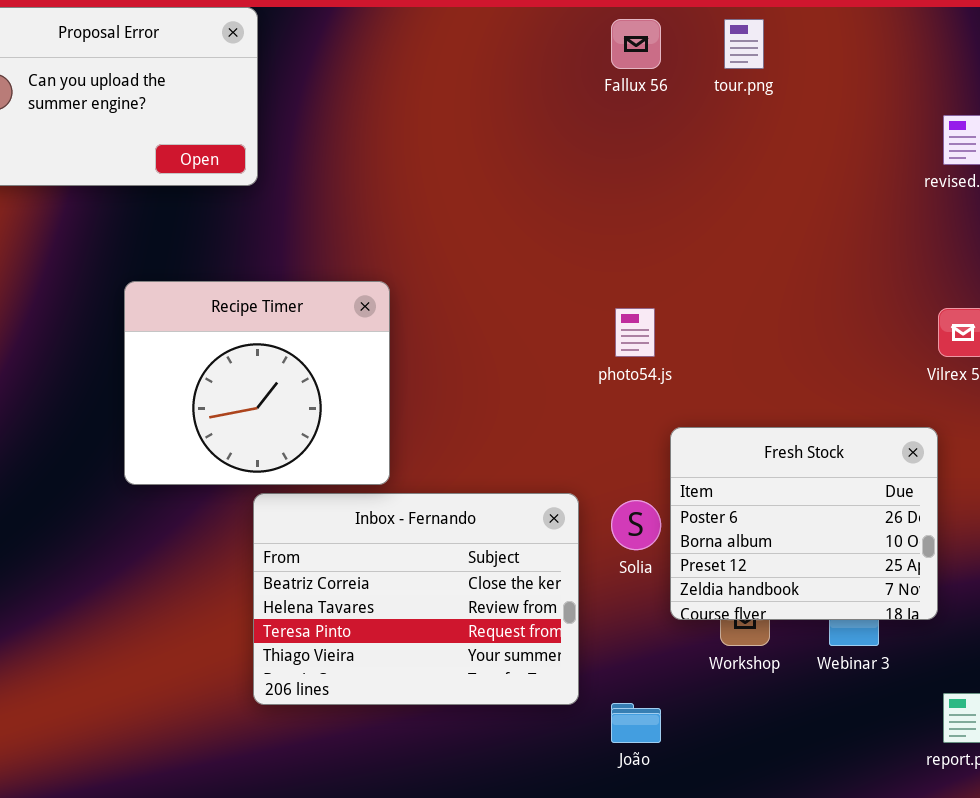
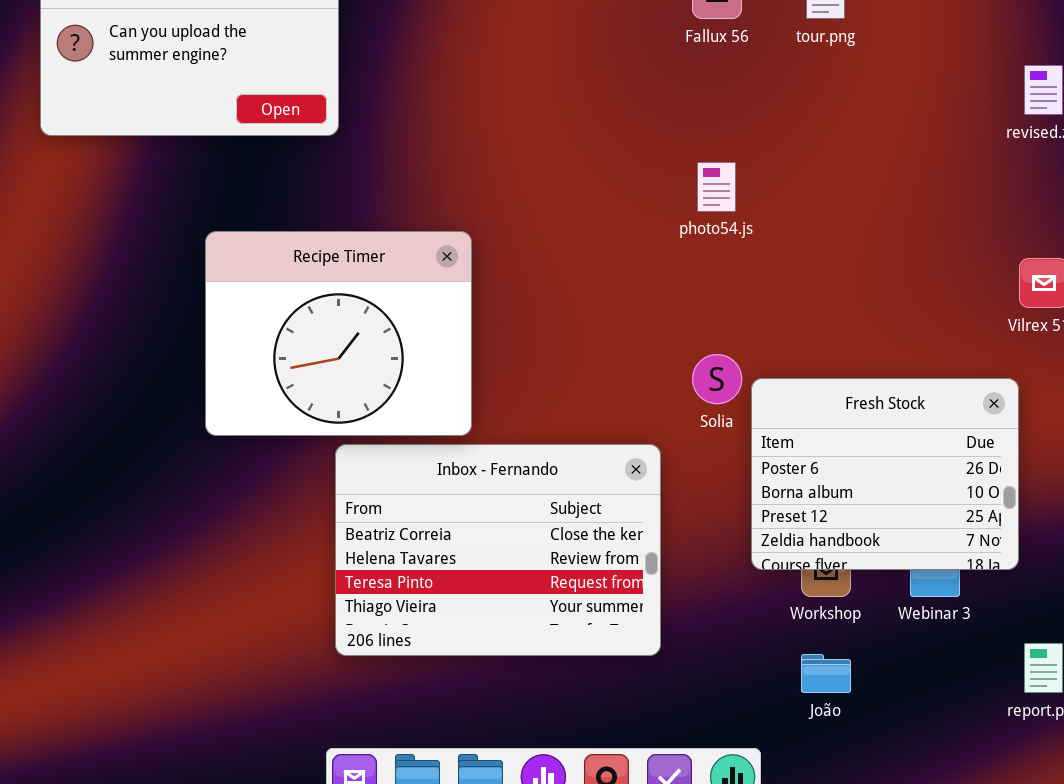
photo54.js: [615,308,655,357] -> [697,162,736,212], moved
Solia: [611,500,661,550] -> [692,354,742,404], moved
João: [611,703,661,743] -> [801,654,851,693], moved

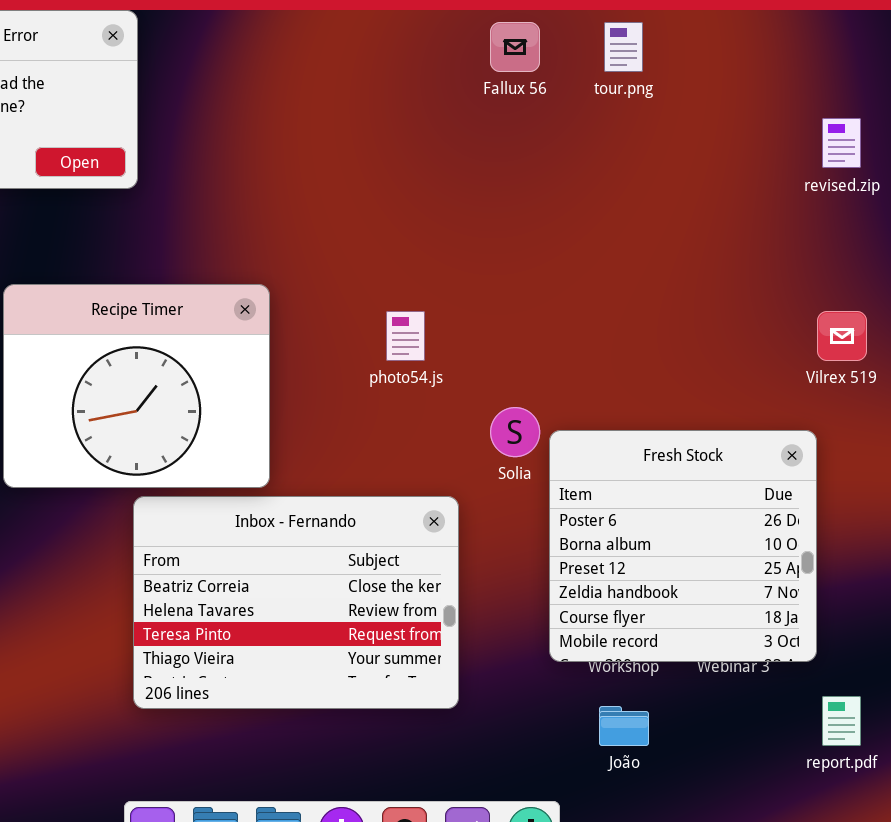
photo54.js: [697,162,736,212] -> [386,311,425,361], moved
Fresh Stock: [751,378,1019,570] -> [549,430,817,662], resized

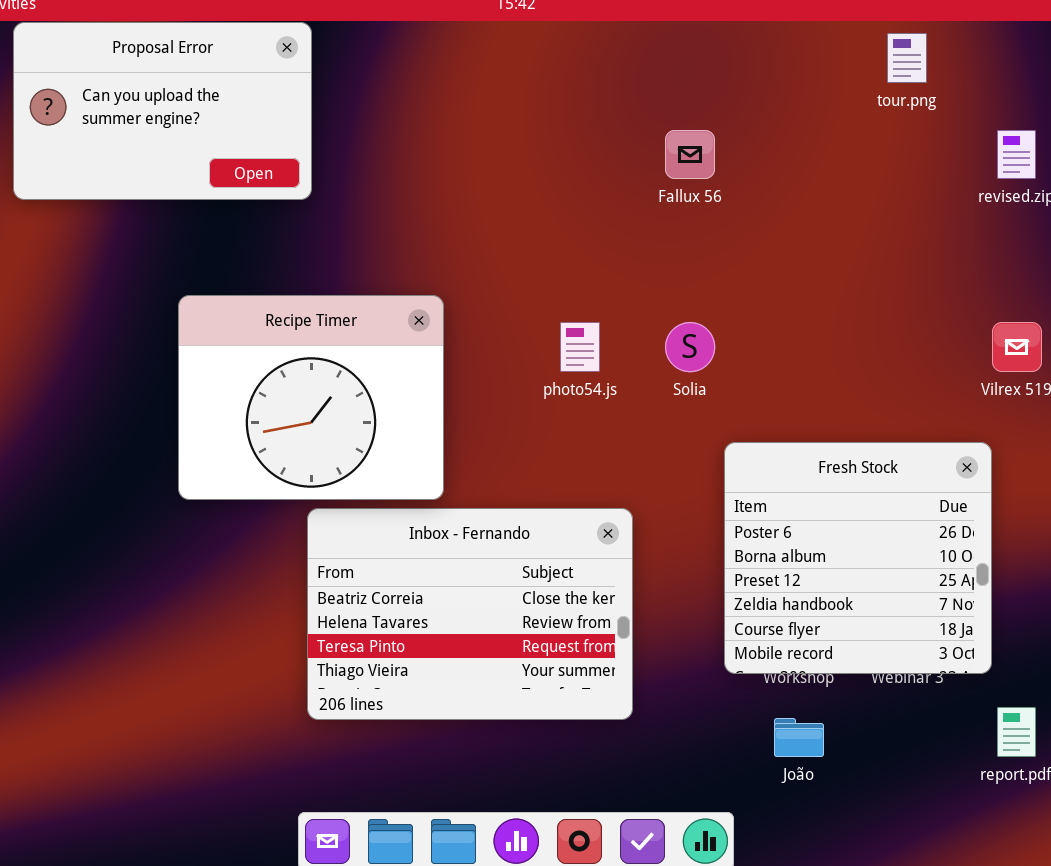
Fallux 56: [490,22,540,72] -> [665,130,715,179], moved
tour.png: [604,22,643,72] -> [887,33,927,83], moved
Solia: [490,407,540,457] -> [665,322,715,372], moved

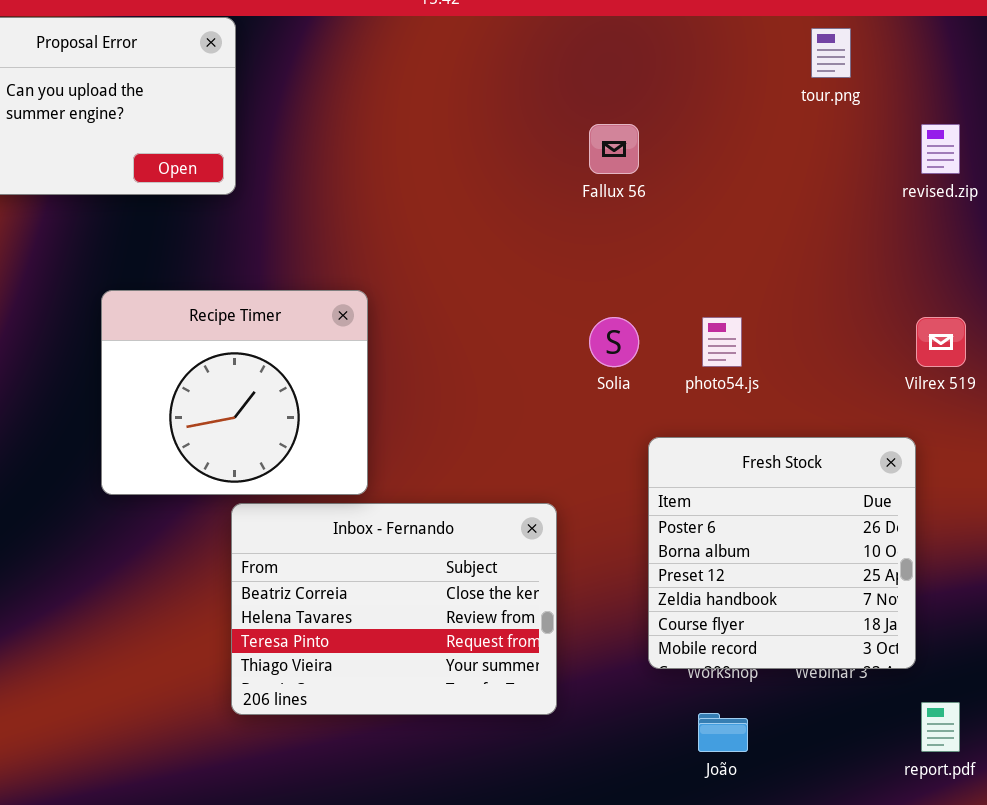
photo54.js: [560,322,600,372] -> [702,317,742,367], moved

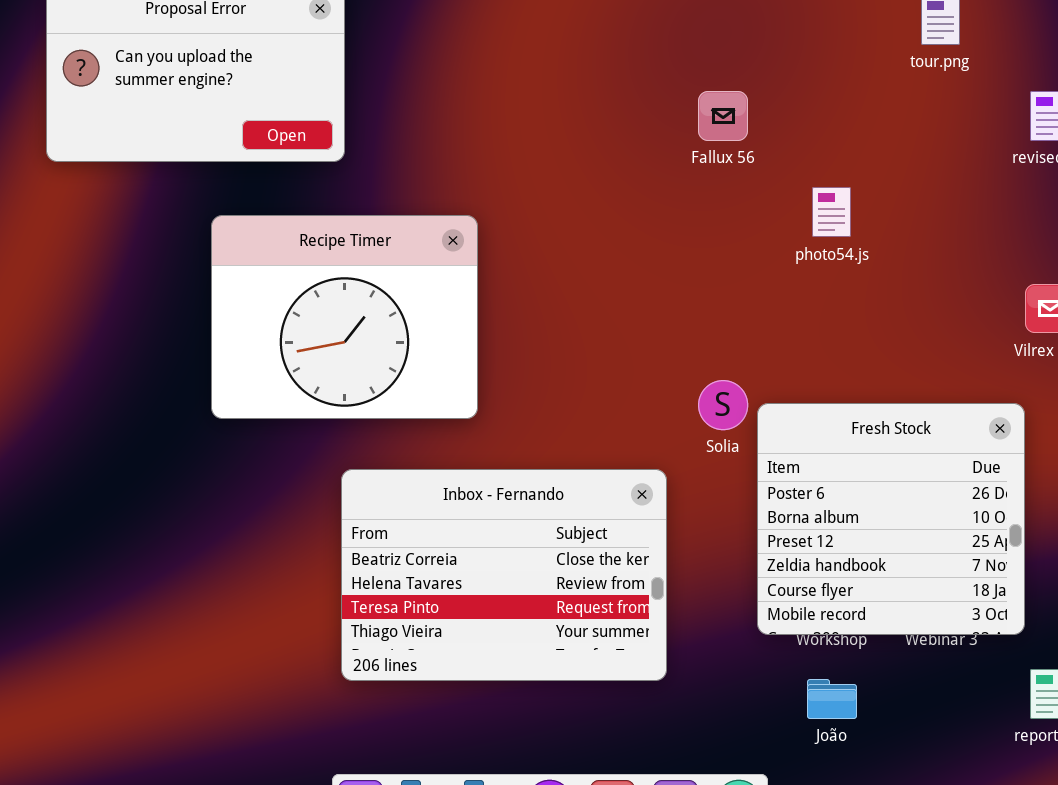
Recipe Timer: [101,290,368,495] -> [211,215,478,419], moved
Solia: [589,317,639,367] -> [698,380,748,430], moved
photo54.js: [702,317,742,367] -> [812,187,851,237], moved

